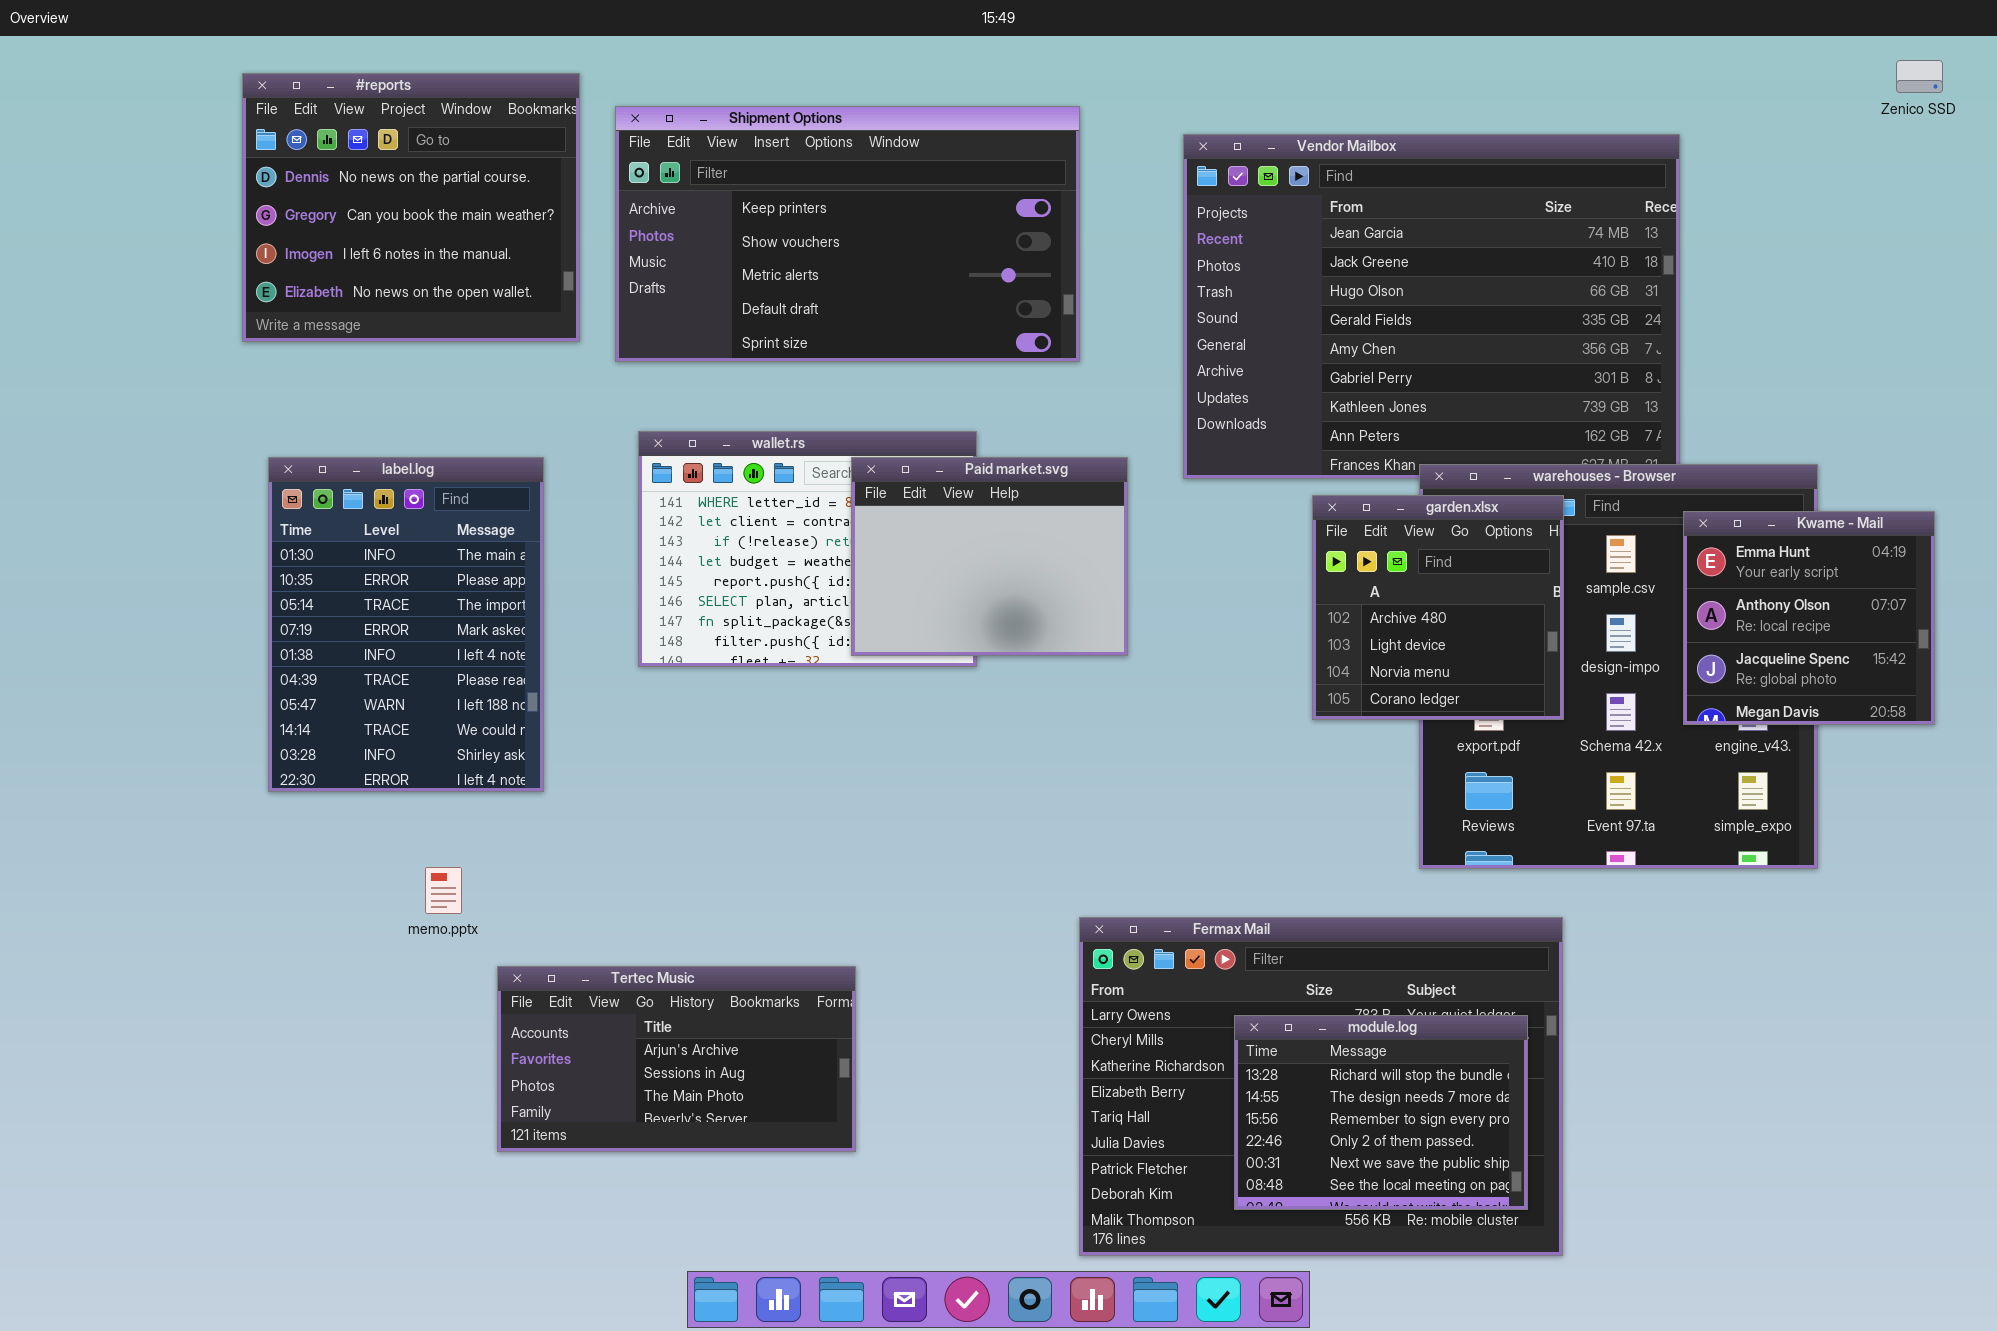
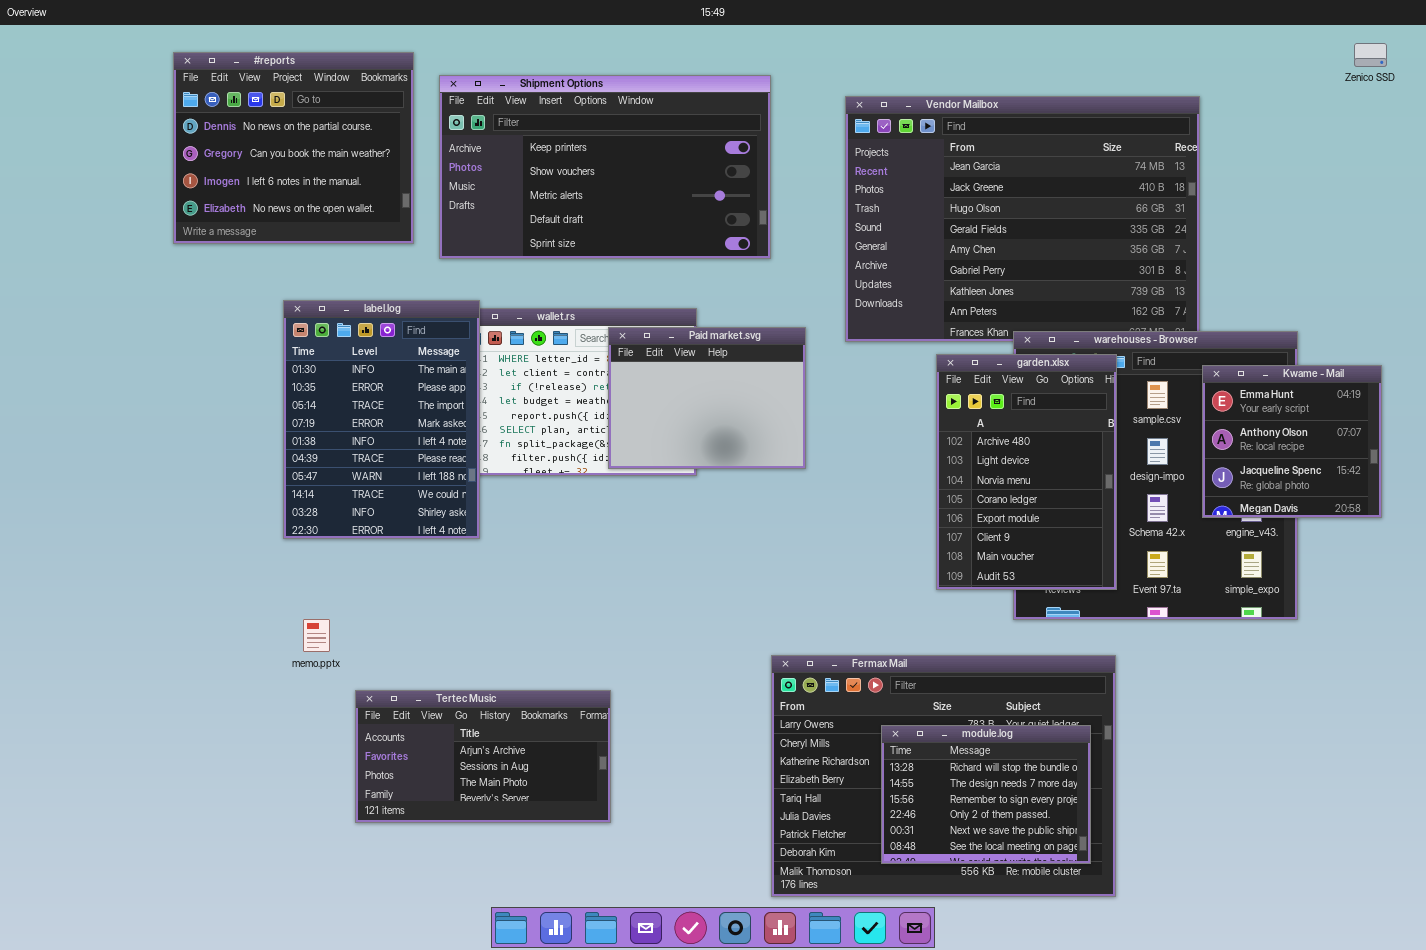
label.log: [268,457,544,792] -> [283,300,480,539], moved
garden.xlsx: [1312,495,1564,720] -> [936,354,1117,590], resized

